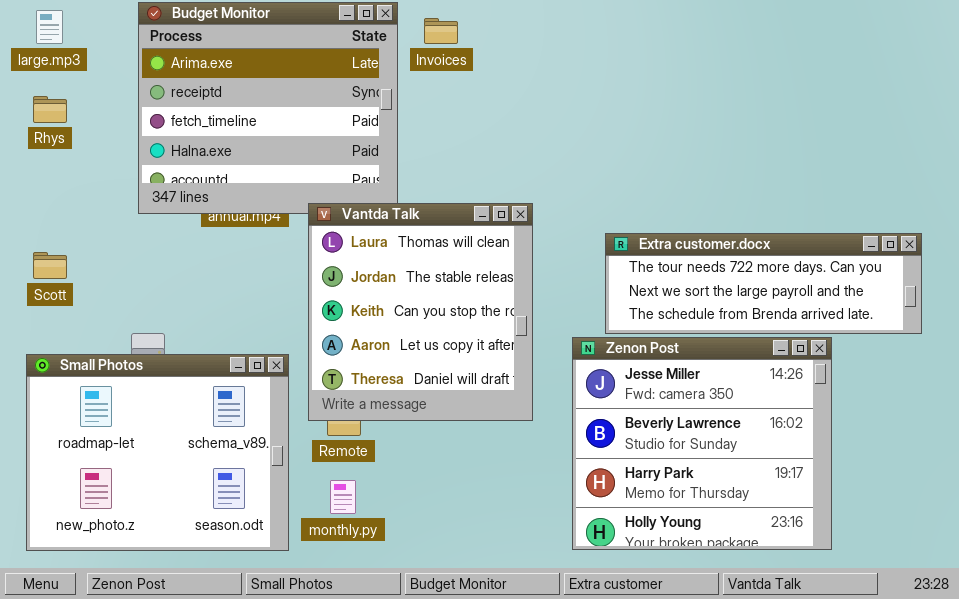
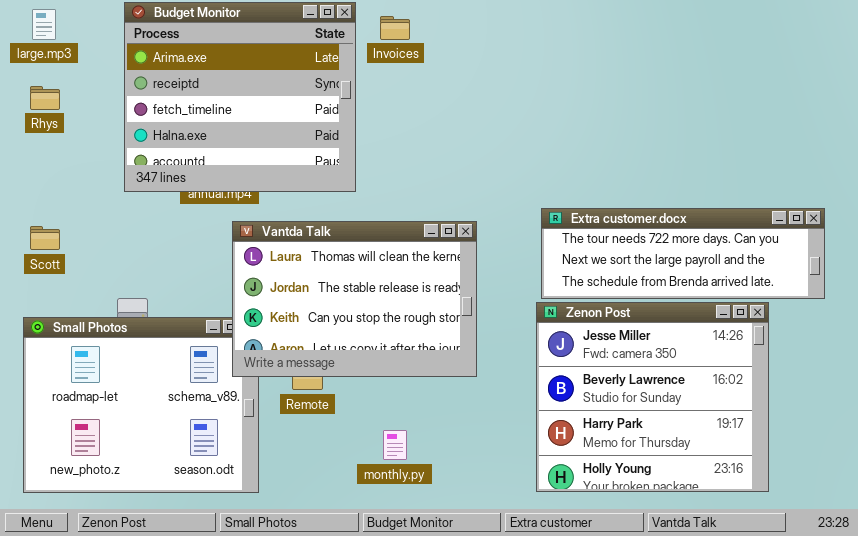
Vantda Talk: [308,203,533,421] -> [232,221,477,377], resized
Zenon Post: [572,337,832,550] -> [536,302,769,492], moved
monthly.py: [330,480,356,514] -> [383,430,407,460], moved

